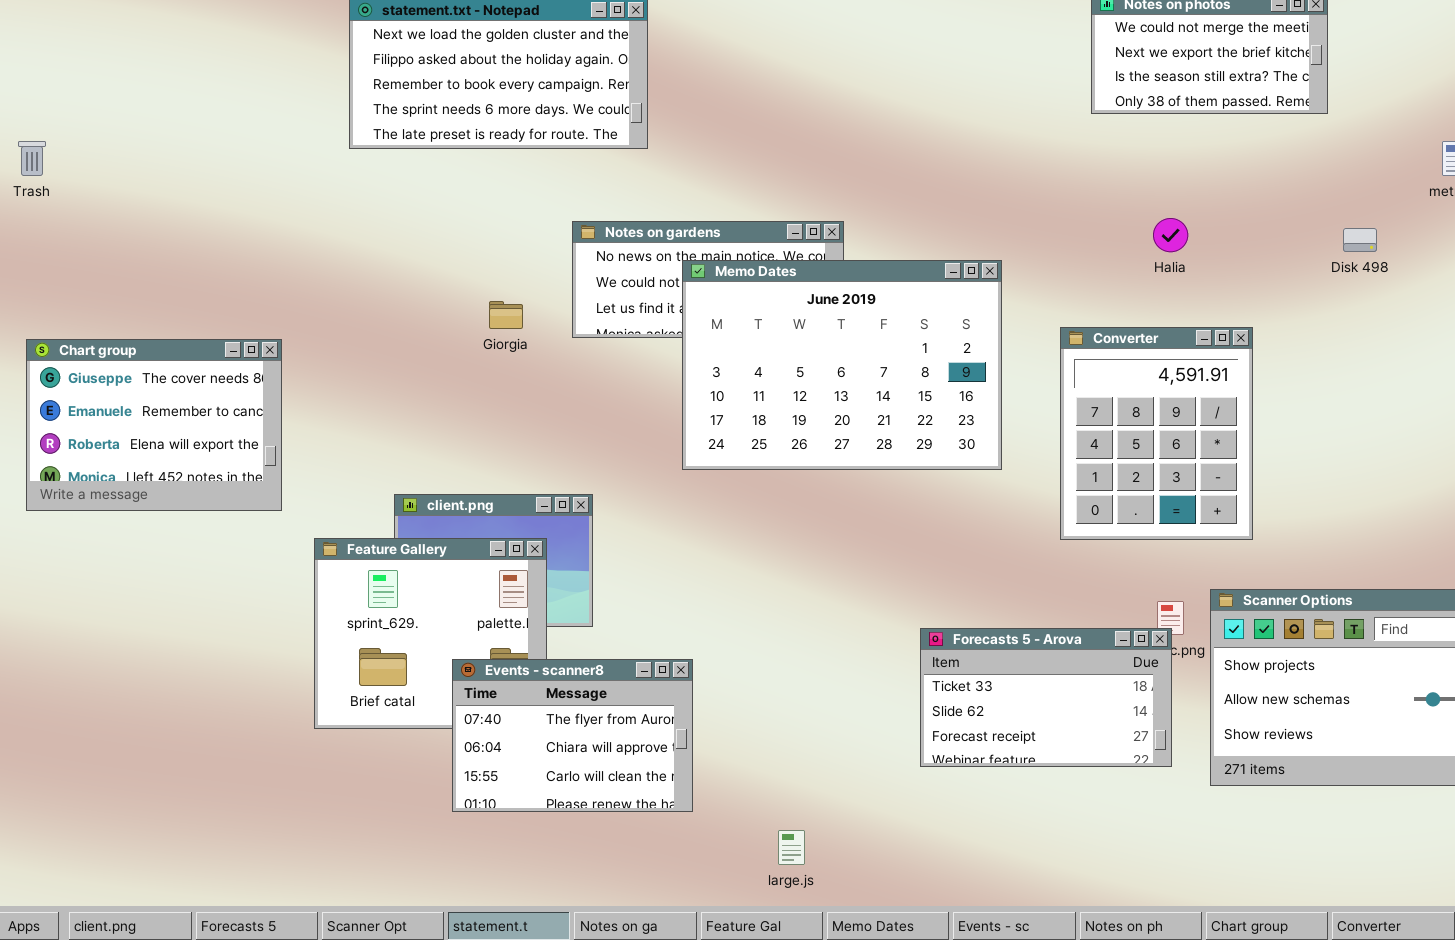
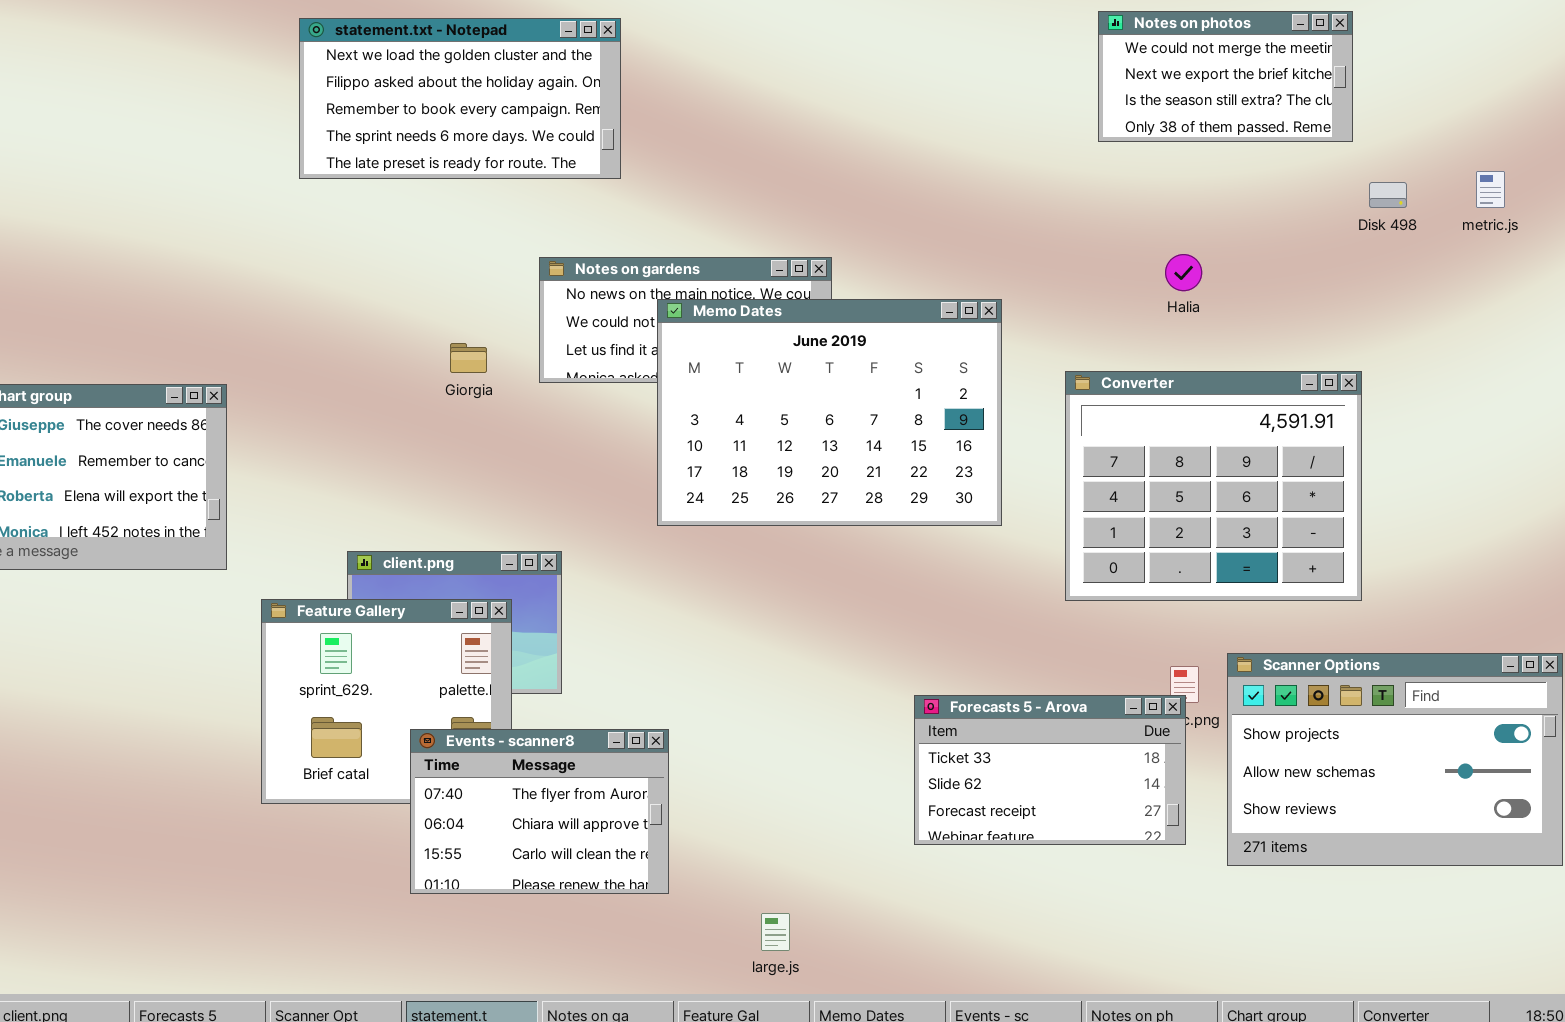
Disk 498: [1343,228,1377,252] -> [1369,182,1407,208], moved
Converter: [1060,327,1253,540] -> [1065,371,1362,601], resized

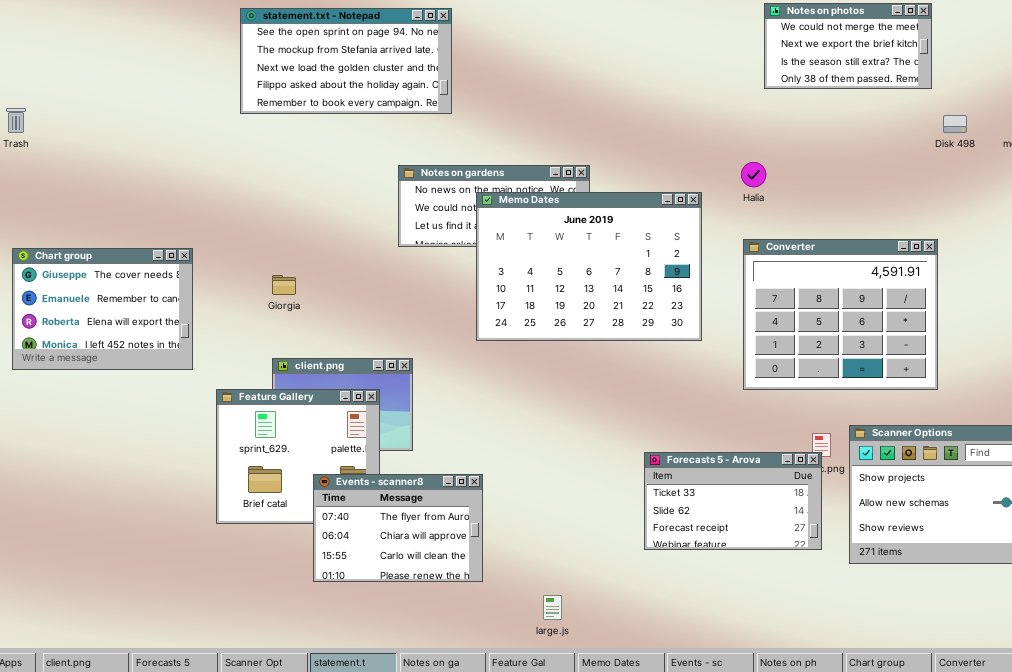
statement.txt - Notepad: [299,18,621,179] -> [240,8,452,114], scrolled up 2 rows
Halia: [1165,254,1202,291] -> [741,162,766,187], moved
Giorgia: [450,343,487,373] -> [272,275,296,295], moved

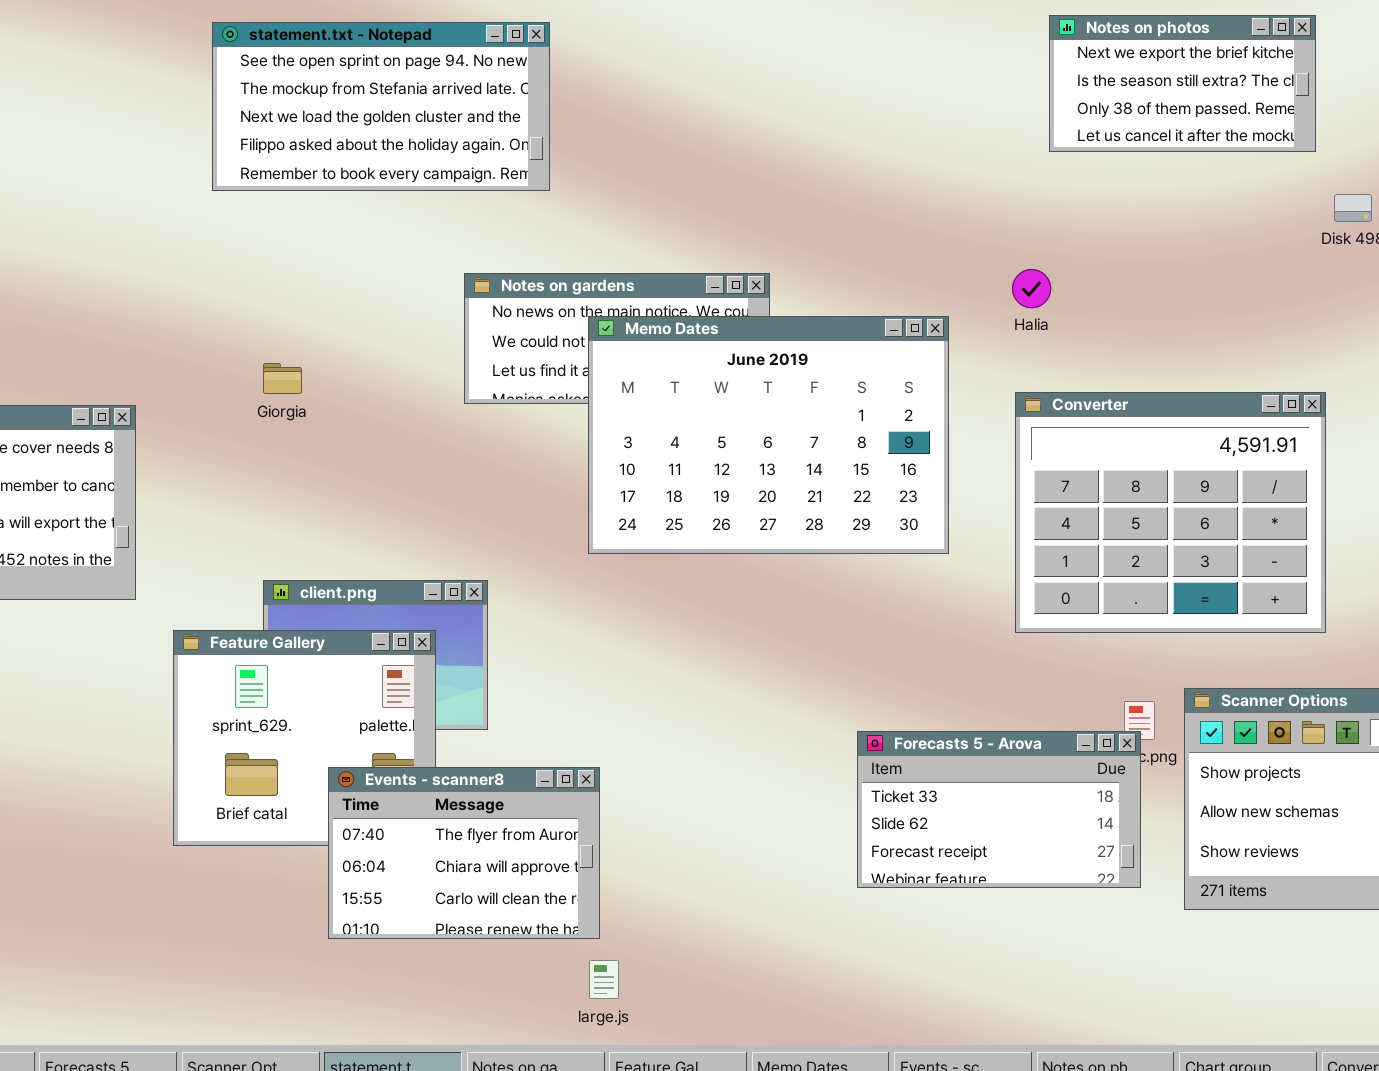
Notes on photos: [764,3,932,89] -> [1049,15,1316,152], scrolled down 1 row
Giorgia: [272,275,296,295] -> [263,363,302,394], moved
large.js: [543,595,562,620] -> [589,960,619,999], moved

